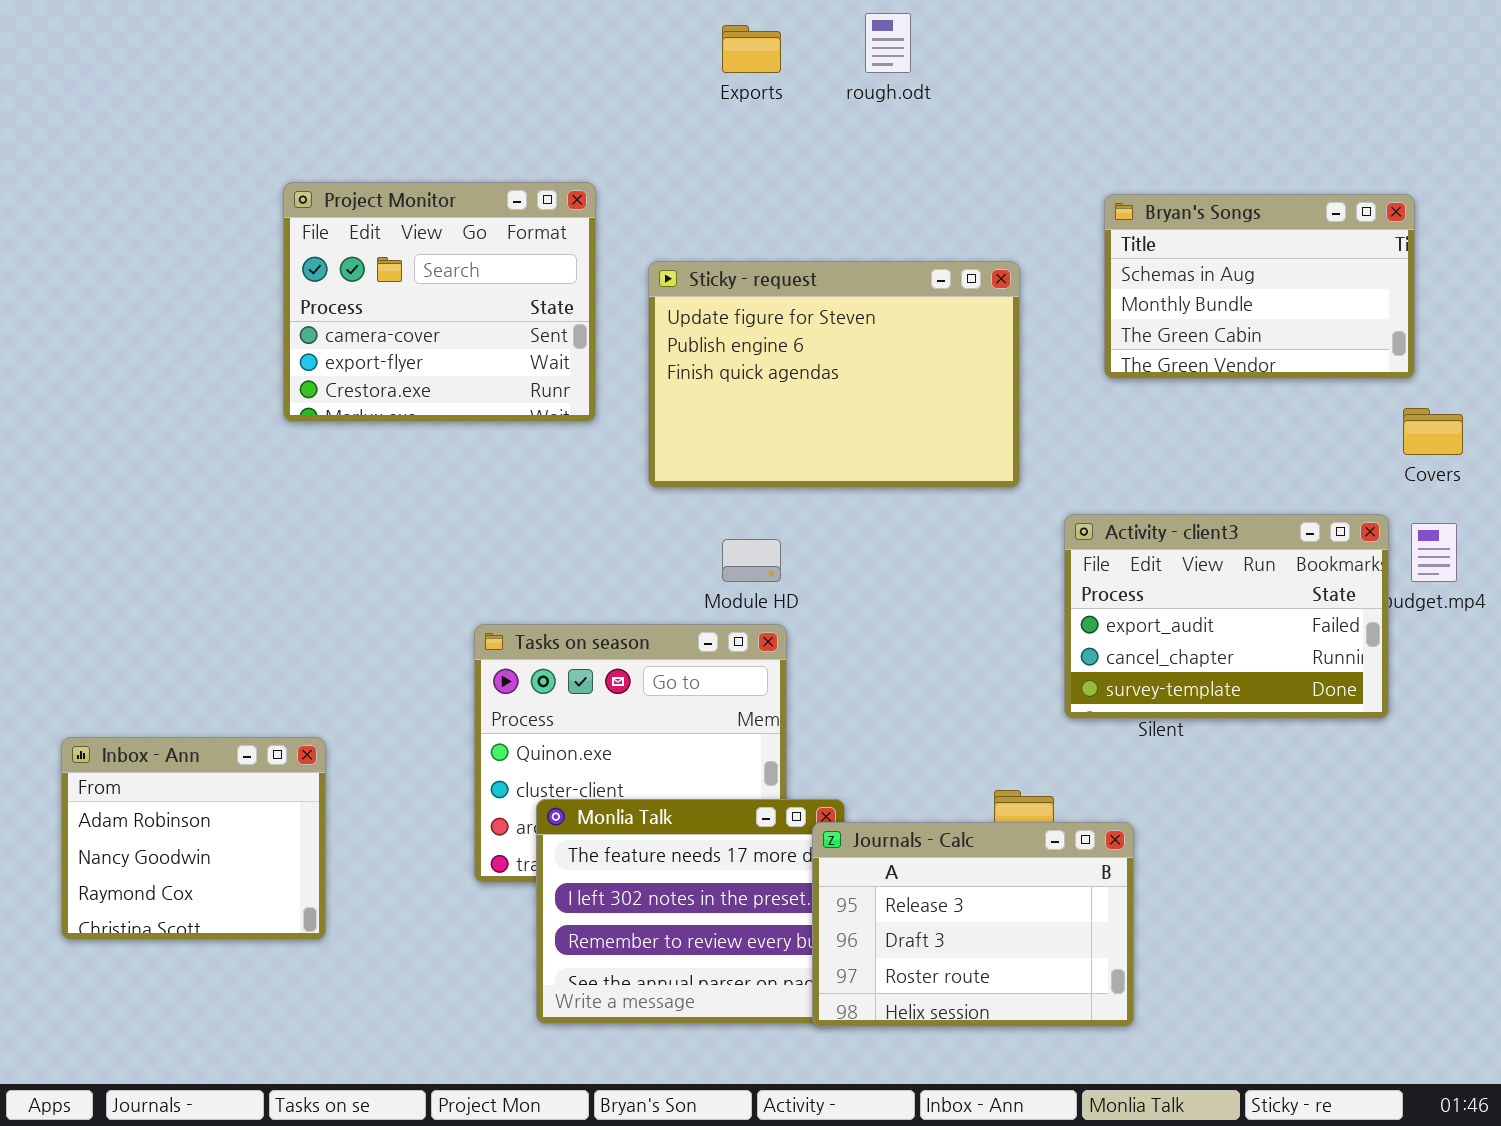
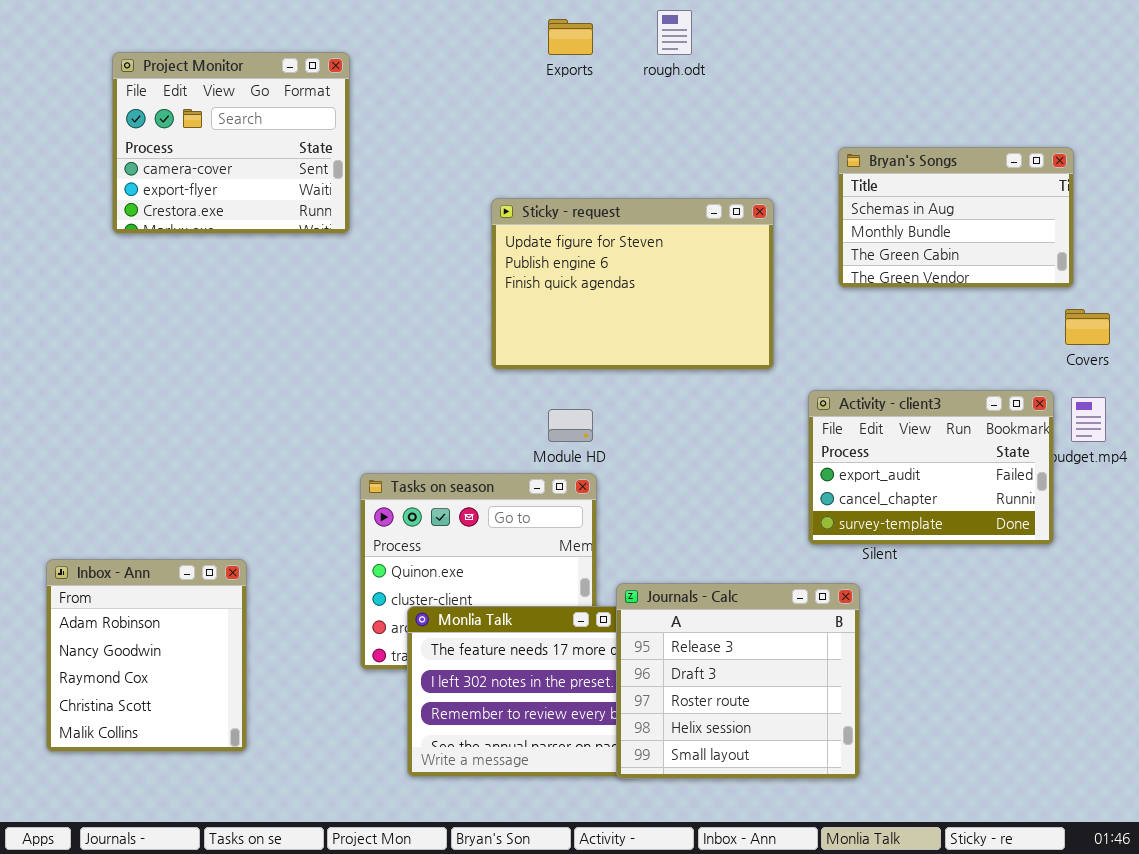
Project Monitor: [283,182,596,422] -> [112,52,350,234], moved
Inbox - Ann: [61,737,326,940] -> [46,559,247,752], resized
Journals - Calc: [812,822,1134,1027] -> [616,583,860,779], resized

